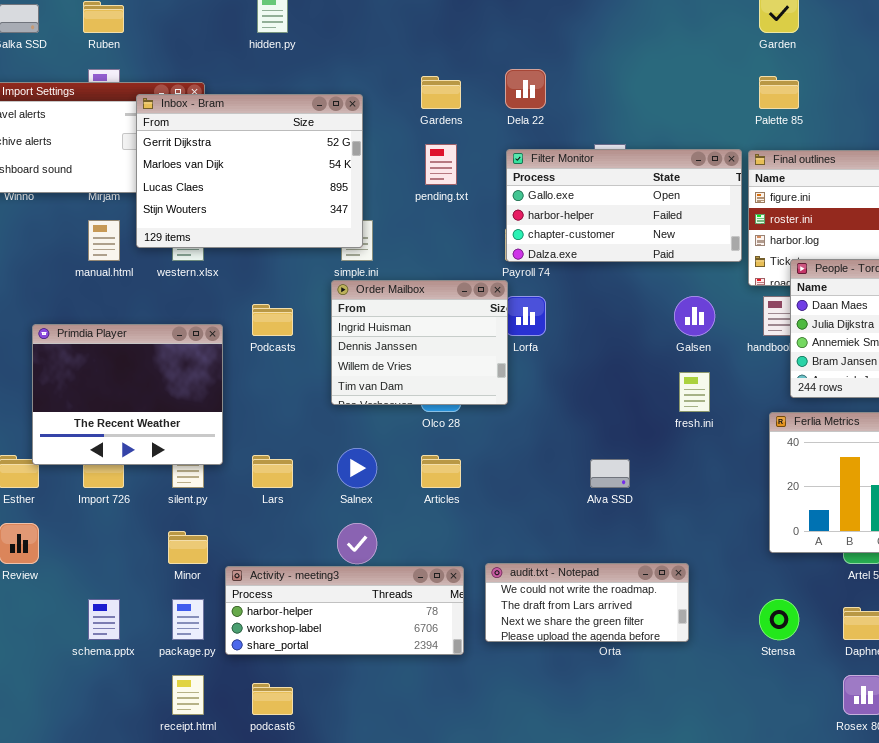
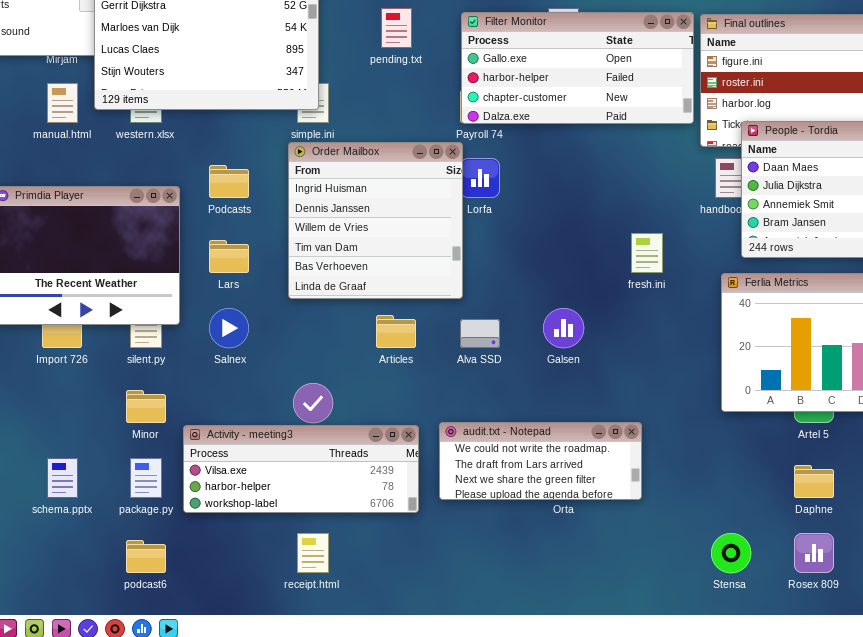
Order Mailbox: [331,280,508,405] -> [288,142,463,299], resized
Galsen: [674,296,715,336] -> [543,308,584,348], moved
Salnex: [337,448,377,488] -> [209,308,249,348], moved
Lars: [252,455,293,488] -> [209,240,249,273], moved
Alva SSD: [590,459,630,488] -> [460,319,500,348], moved
Activity - meeting3: [225,566,464,655] -> [183,425,419,513], scrolled up 1 row
Stensa: [759,599,799,640] -> [711,533,751,573], moved
receipt.html: [172,675,204,715] -> [297,533,329,573], moved
podcast6: [252,683,293,715] -> [126,540,166,573], moved

